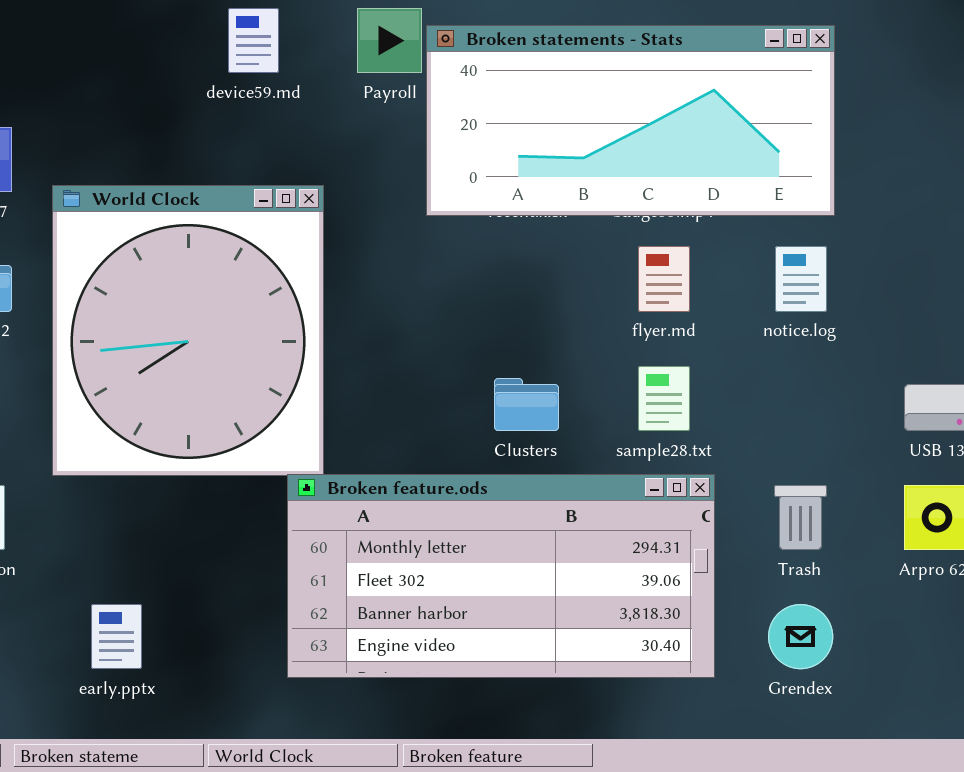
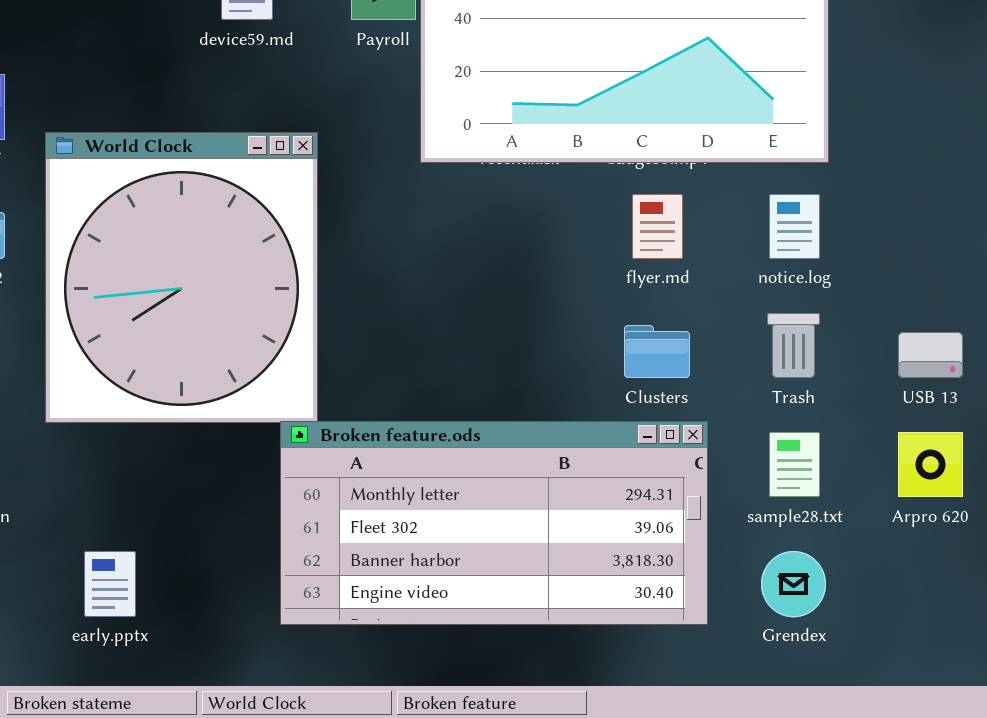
sample28.txt: [638,366,690,431] -> [769,432,820,497], moved
Clusters: [494,378,559,431] -> [624,325,690,378], moved
Trash: [774,485,827,550] -> [767,313,820,378], moved

